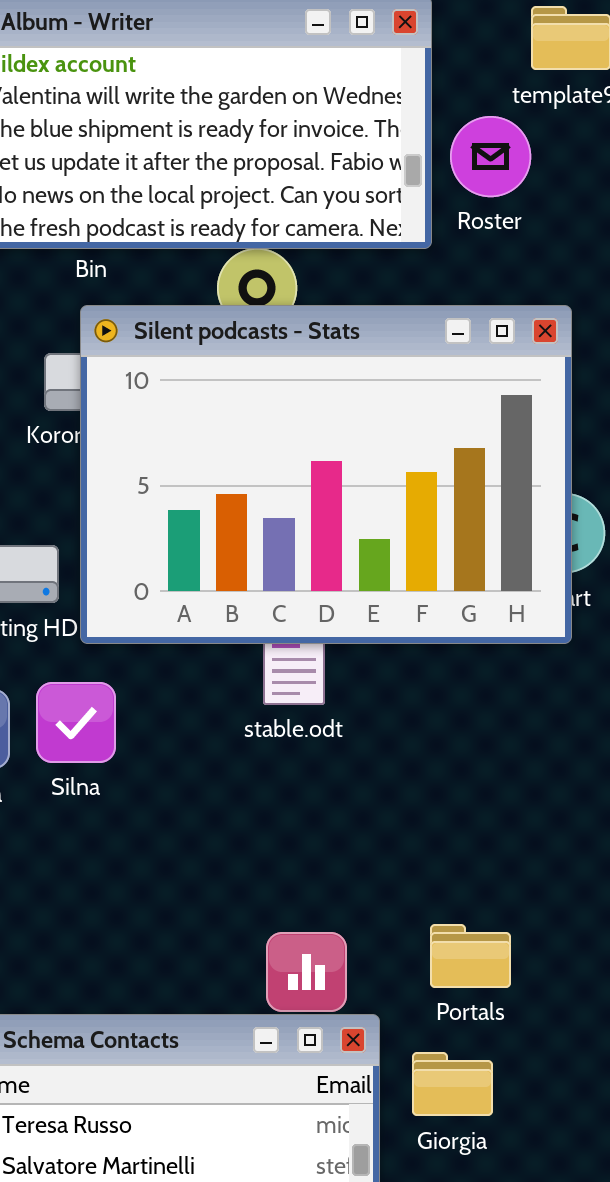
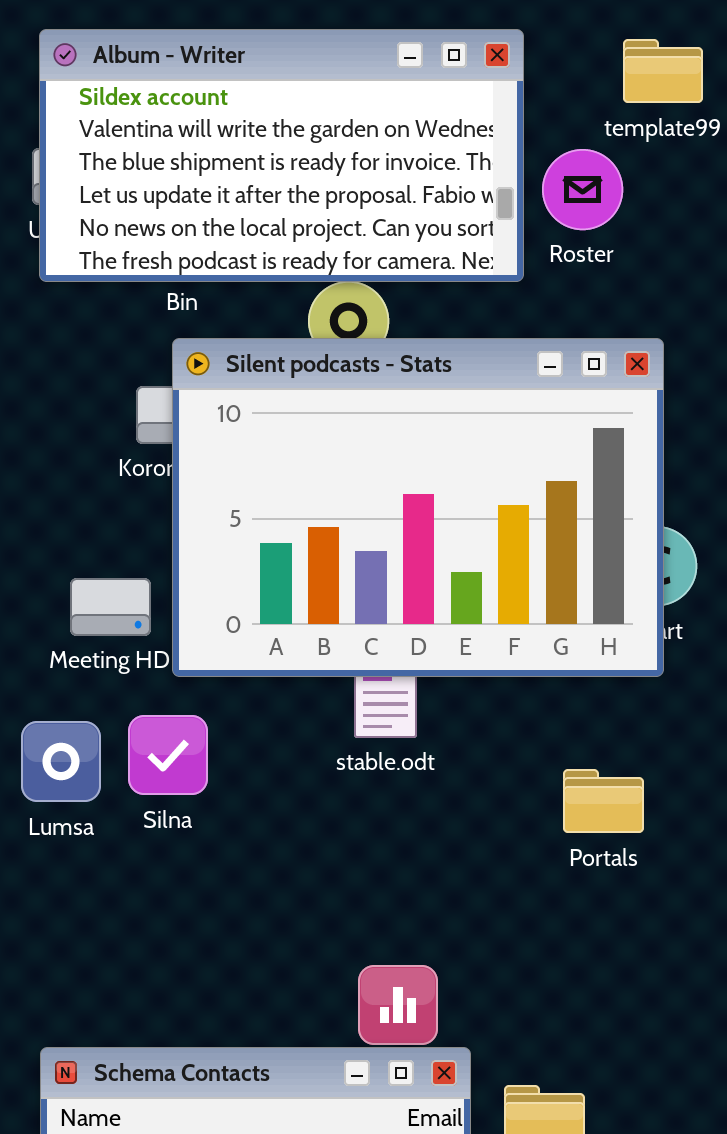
Portals: [430,924,511,988] -> [563,769,644,833], moved

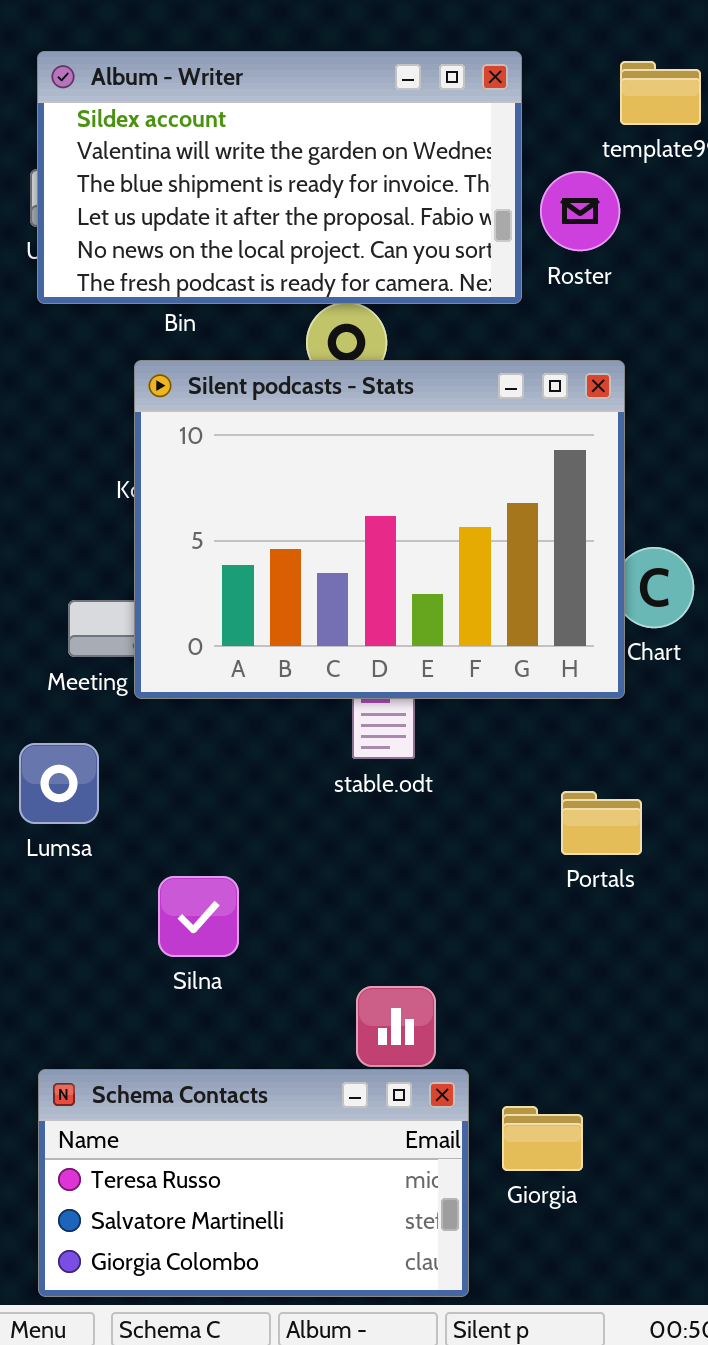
Silent podcasts - Stats: [172,338,664,677] -> [134,360,625,699], moved
Silna: [128,715,208,795] -> [158,876,239,957], moved

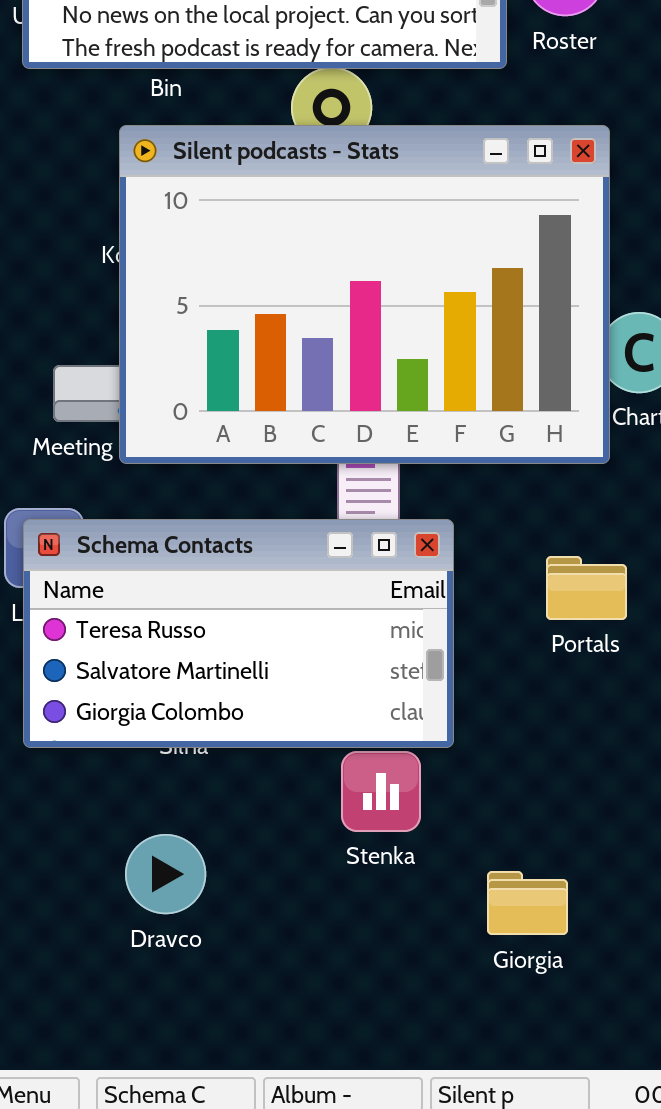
Schema Contacts: [38,1069,469,1297] -> [23,519,454,748], moved

